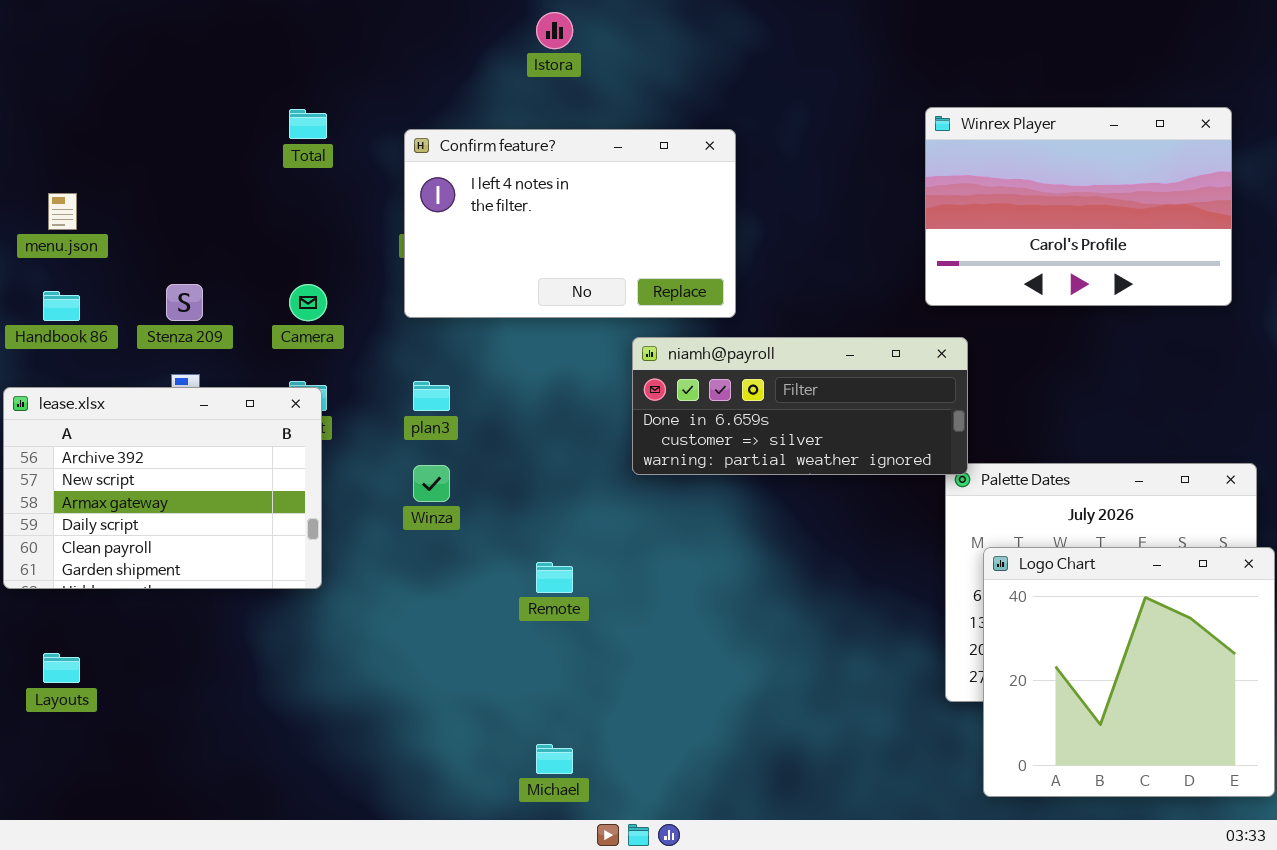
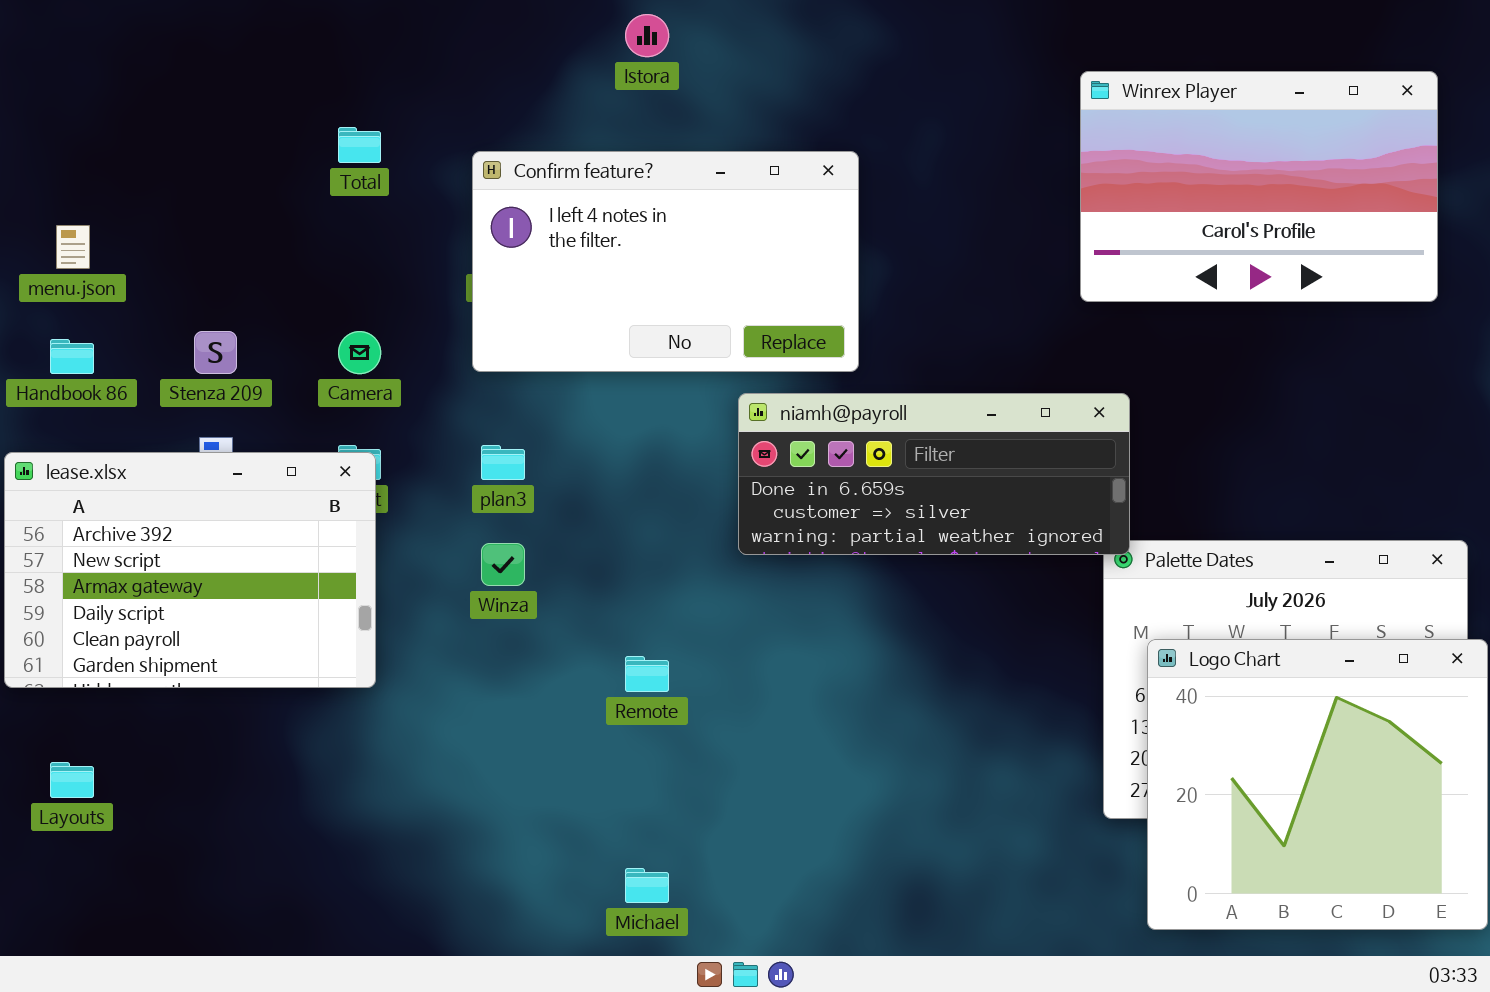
Winrex Player: [925,107,1232,306] -> [1080,71,1438,302], moved

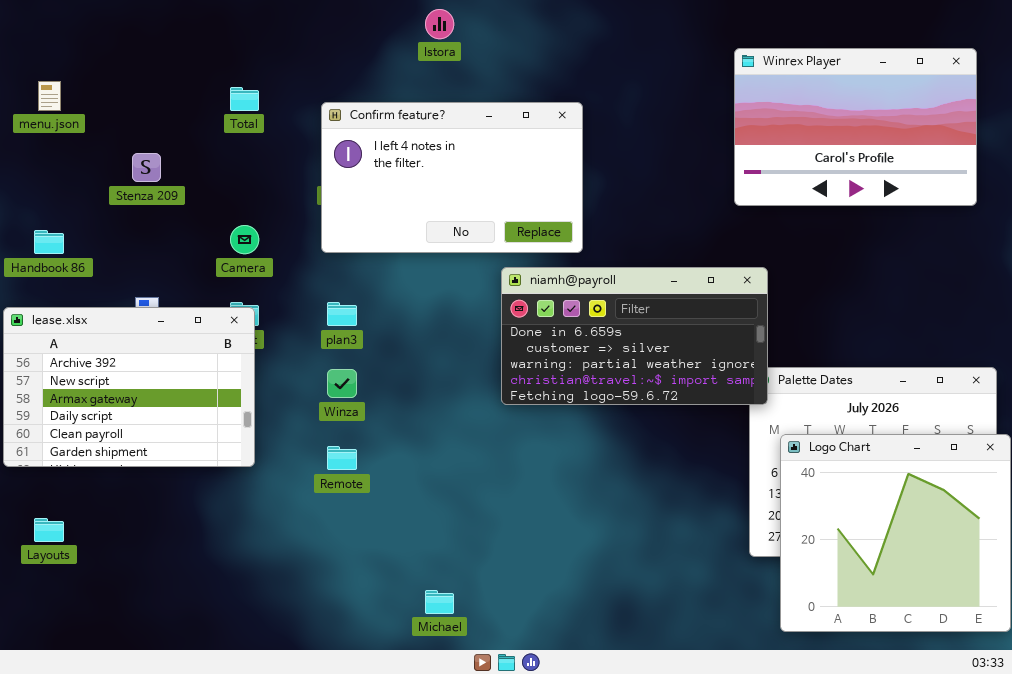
menu.json: [56,225,90,269] -> [38,81,61,111], moved
Stenza 209: [194,331,237,374] -> [132,153,161,182], moved
niamh@payroll: [738,393,1130,555] -> [501,267,768,405], resized
Remote: [625,656,669,692] -> [327,446,357,470], moved

